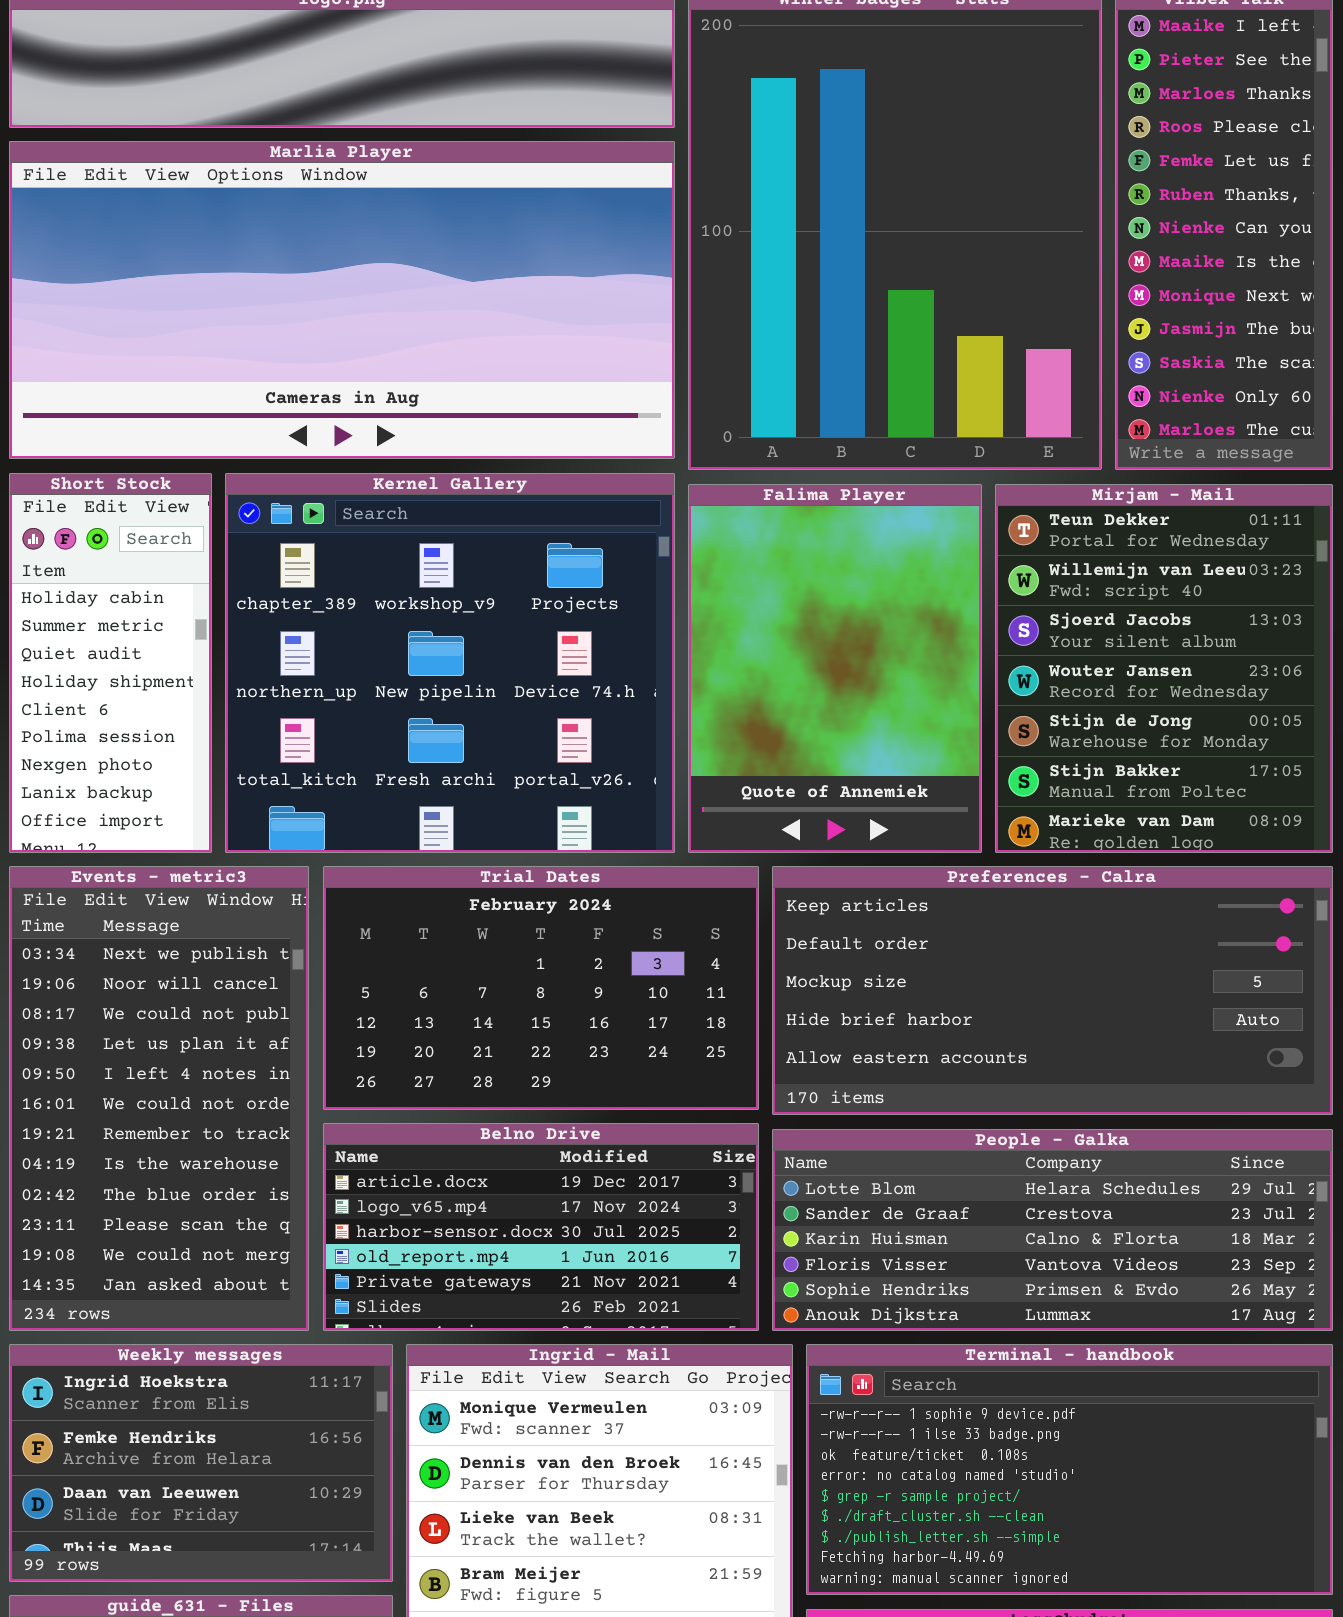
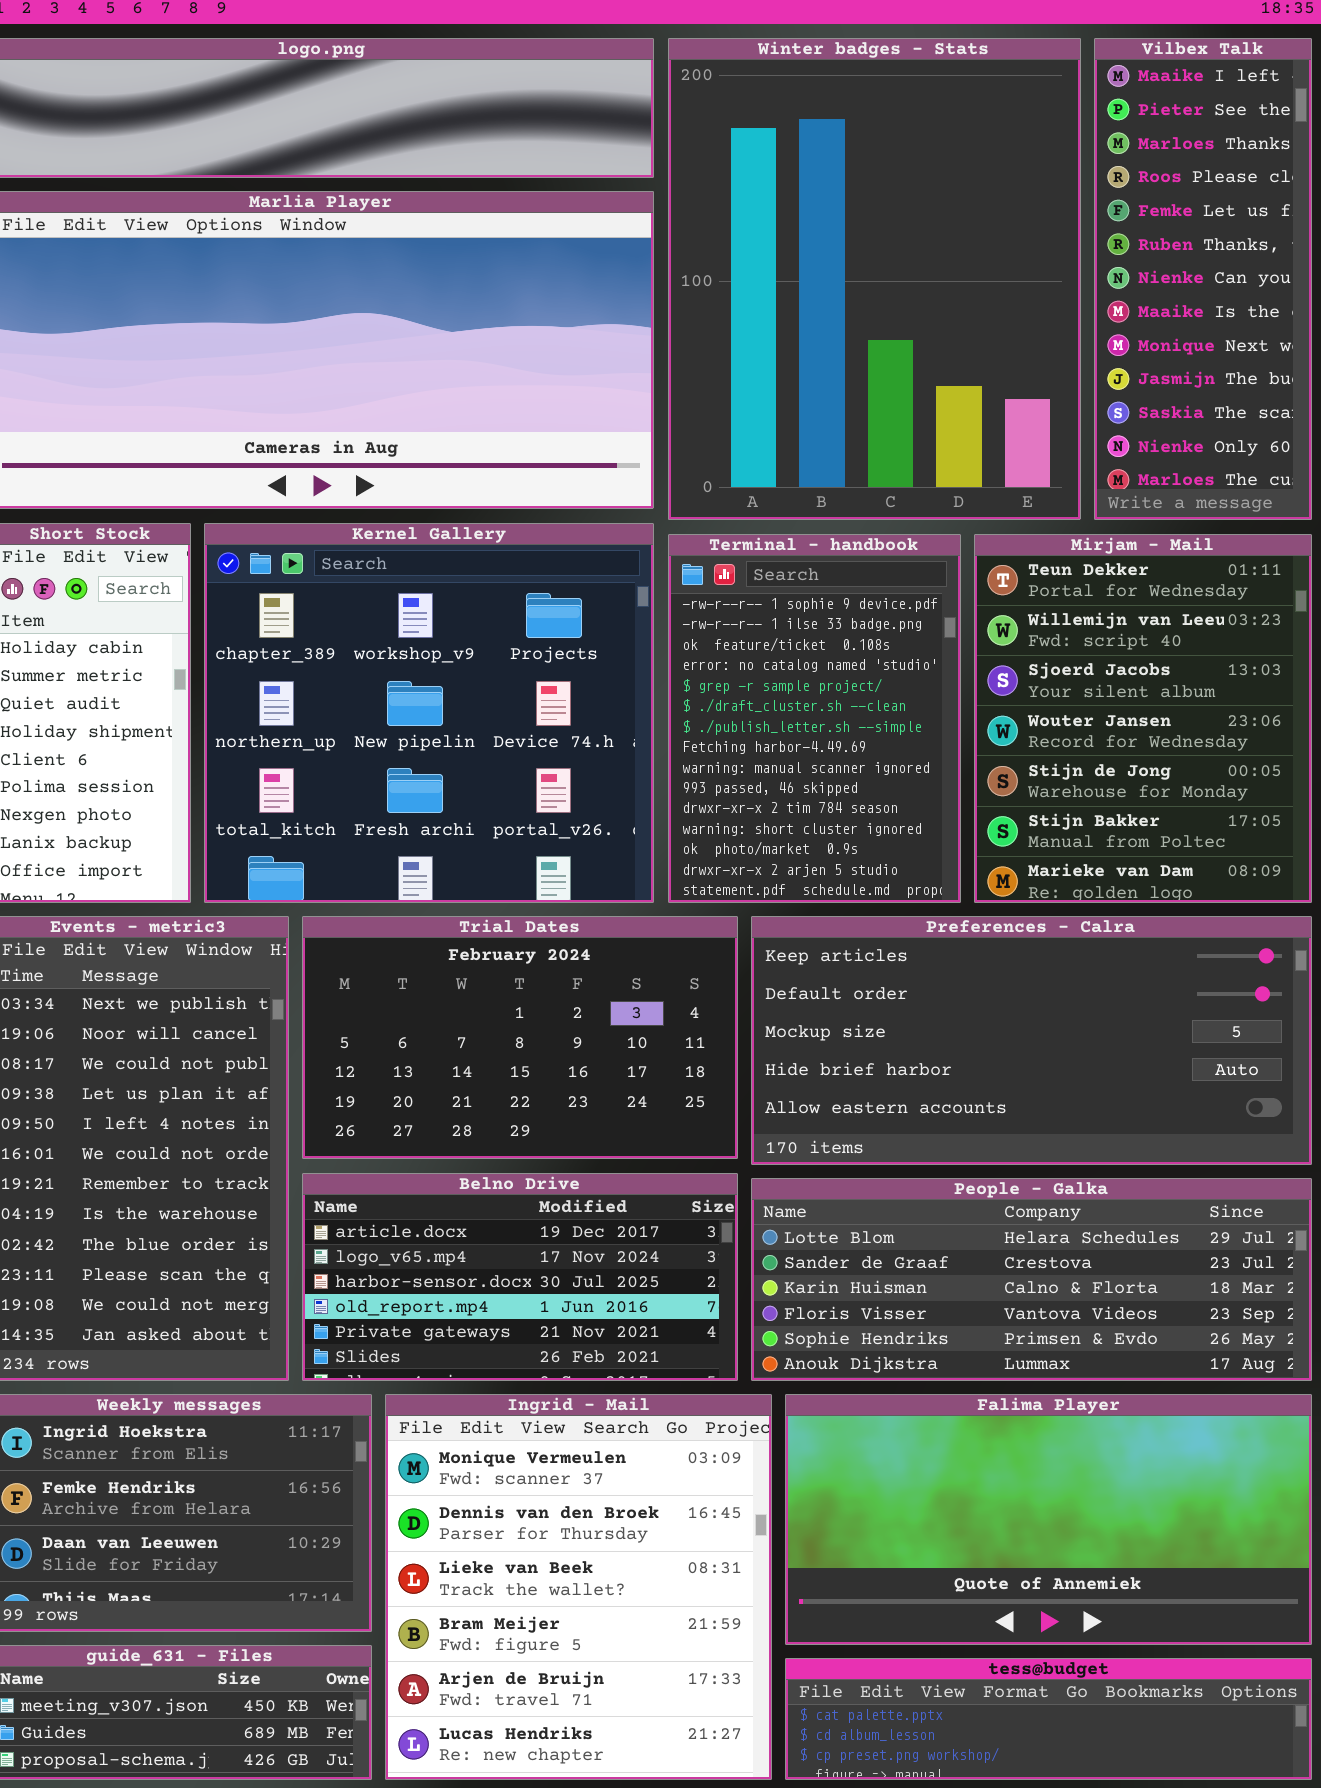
Falima Player: [688,484,982,853] -> [785,1394,1312,1645], moved, resized
Terminal - handbook: [806,1344,1333,1595] -> [668,534,961,903], moved, resized

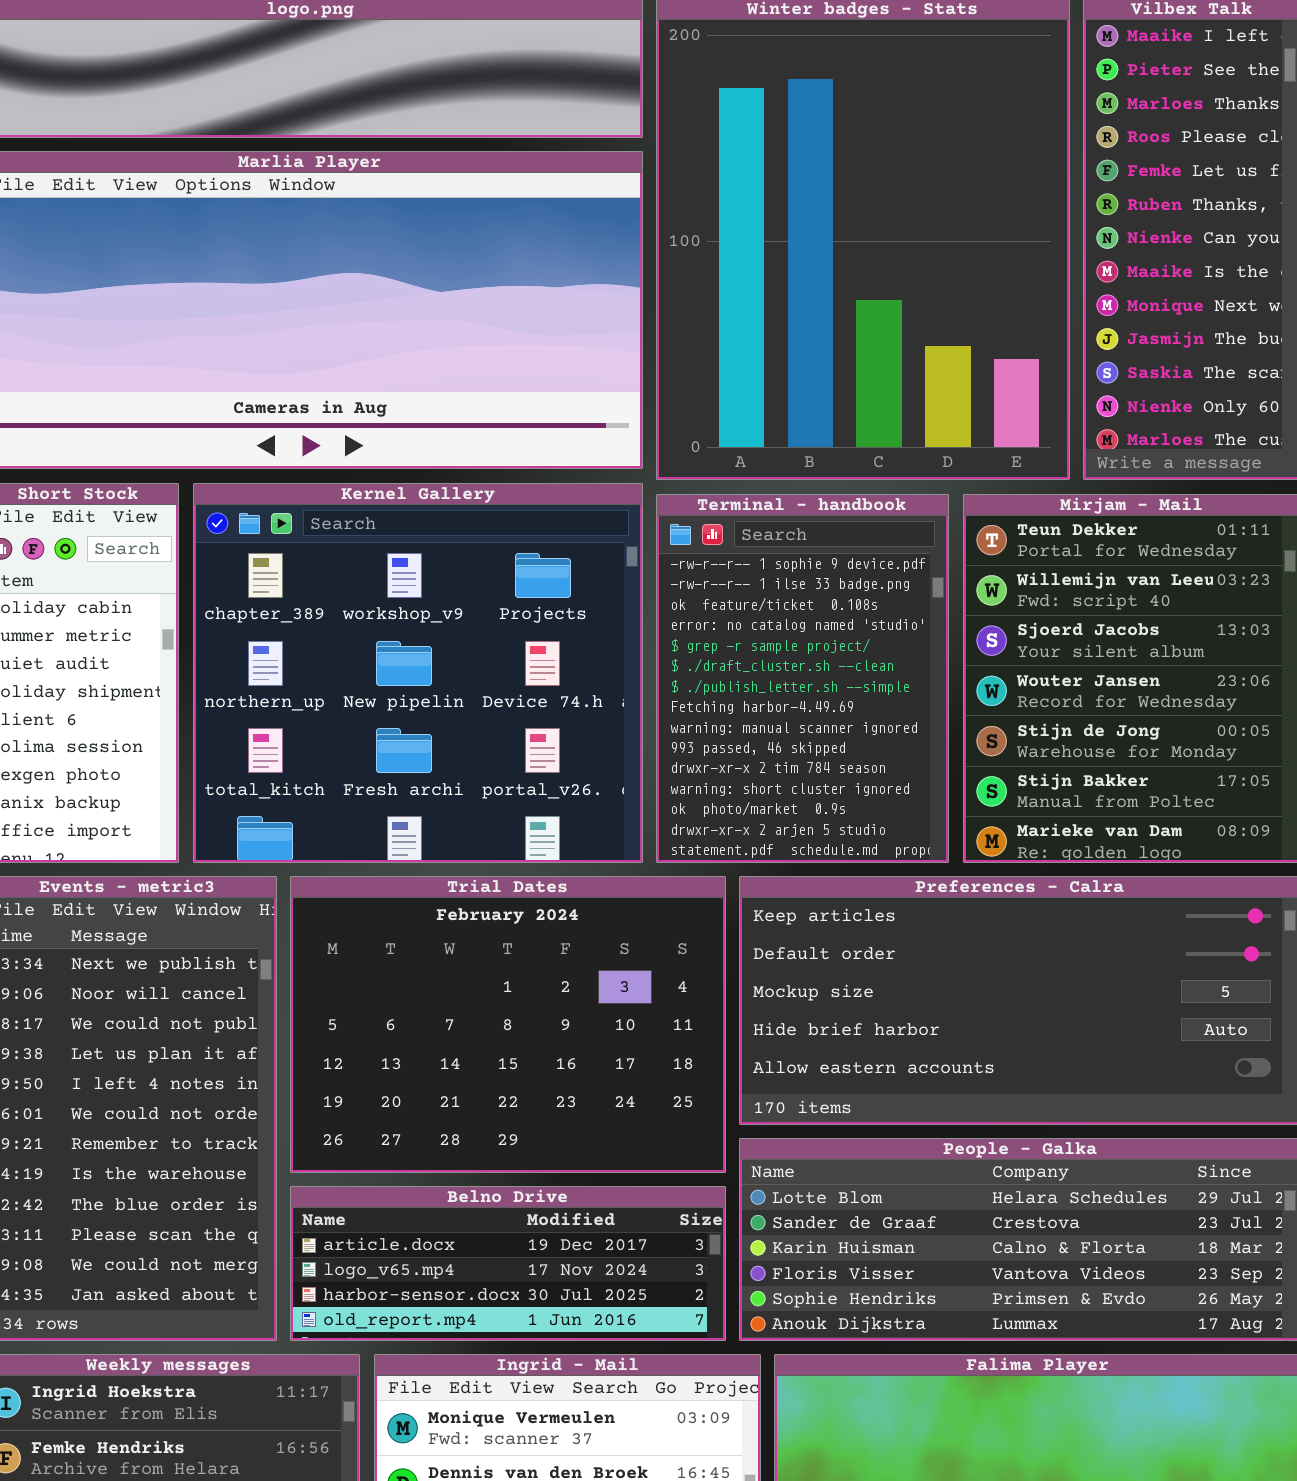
Trial Dates: [302,916,738,1159] -> [290,876,726,1173], resized
Belno Drive: [302,1173,738,1381] -> [290,1186,726,1341], resized

